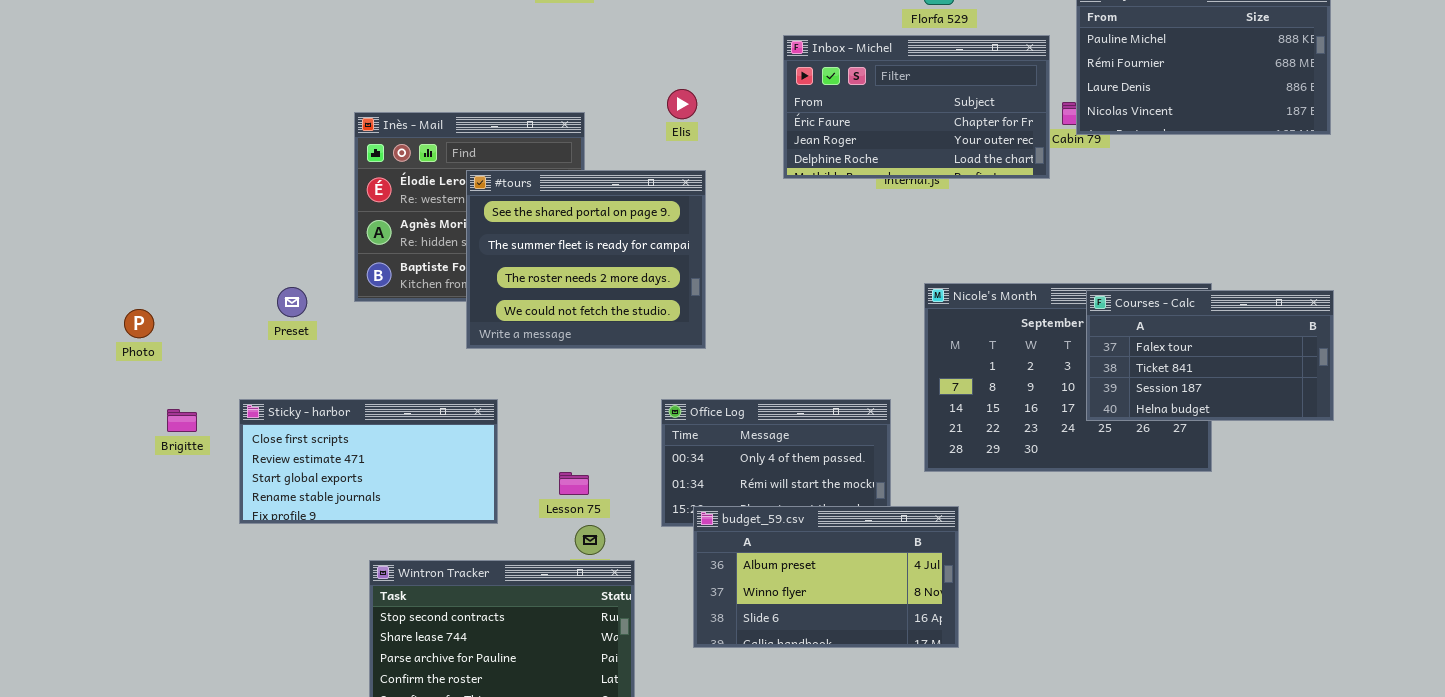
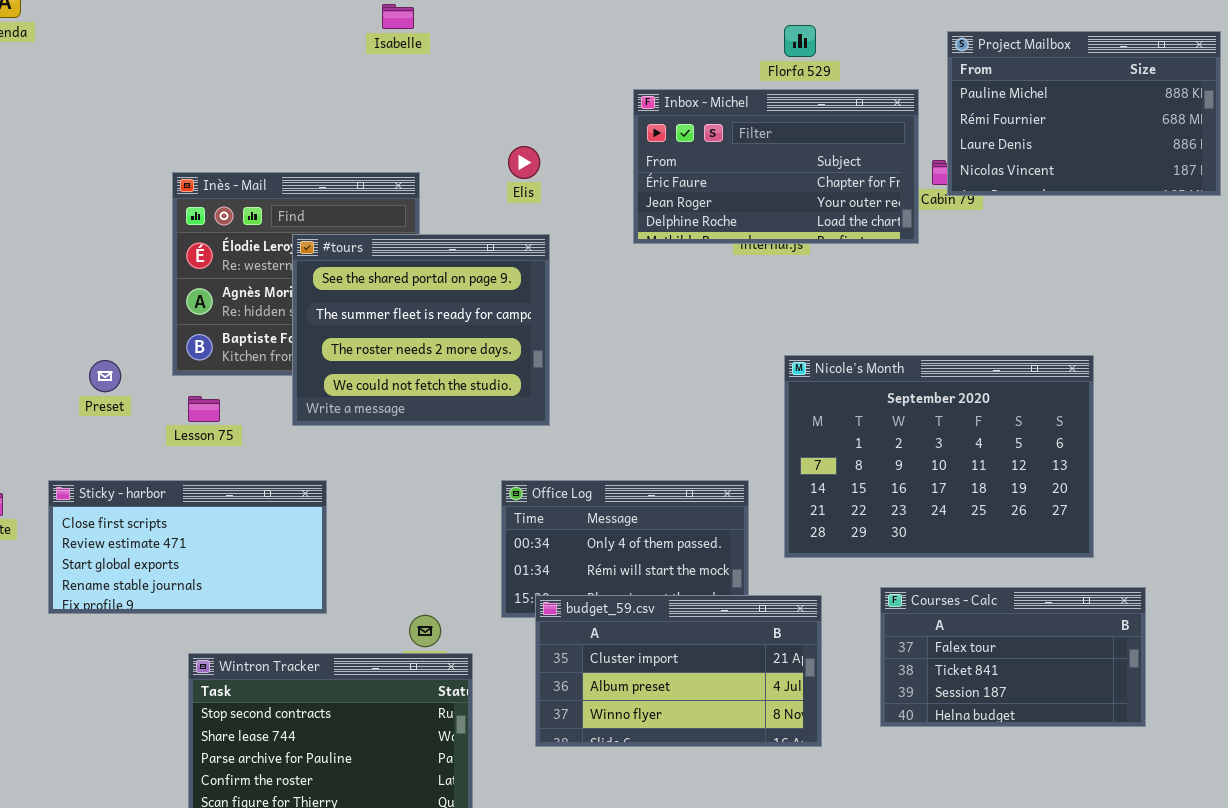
Courses - Calc: [1086,290,1334,421] -> [880,587,1146,727], moved
Lesson 75: [559,472,589,495] -> [188,396,220,422], moved
budget_59.csv: [693,506,959,648] -> [535,595,822,747], scrolled up 1 row

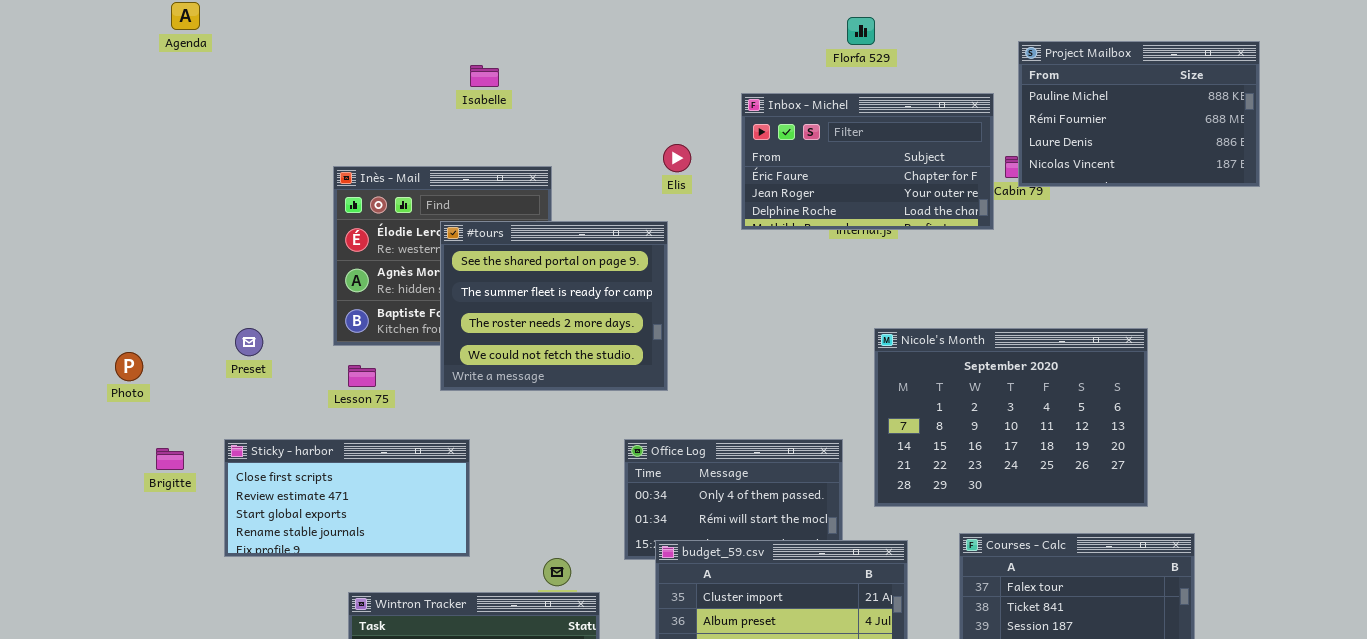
Isabelle: [382,4,414,29] -> [470,65,499,87], moved
Florfa 529: [784,25,816,57] -> [847,17,875,45], moved
Elis: [508,146,540,179] -> [663,144,691,172], moved
Preset: [89,360,121,392] -> [235,328,263,356], moved

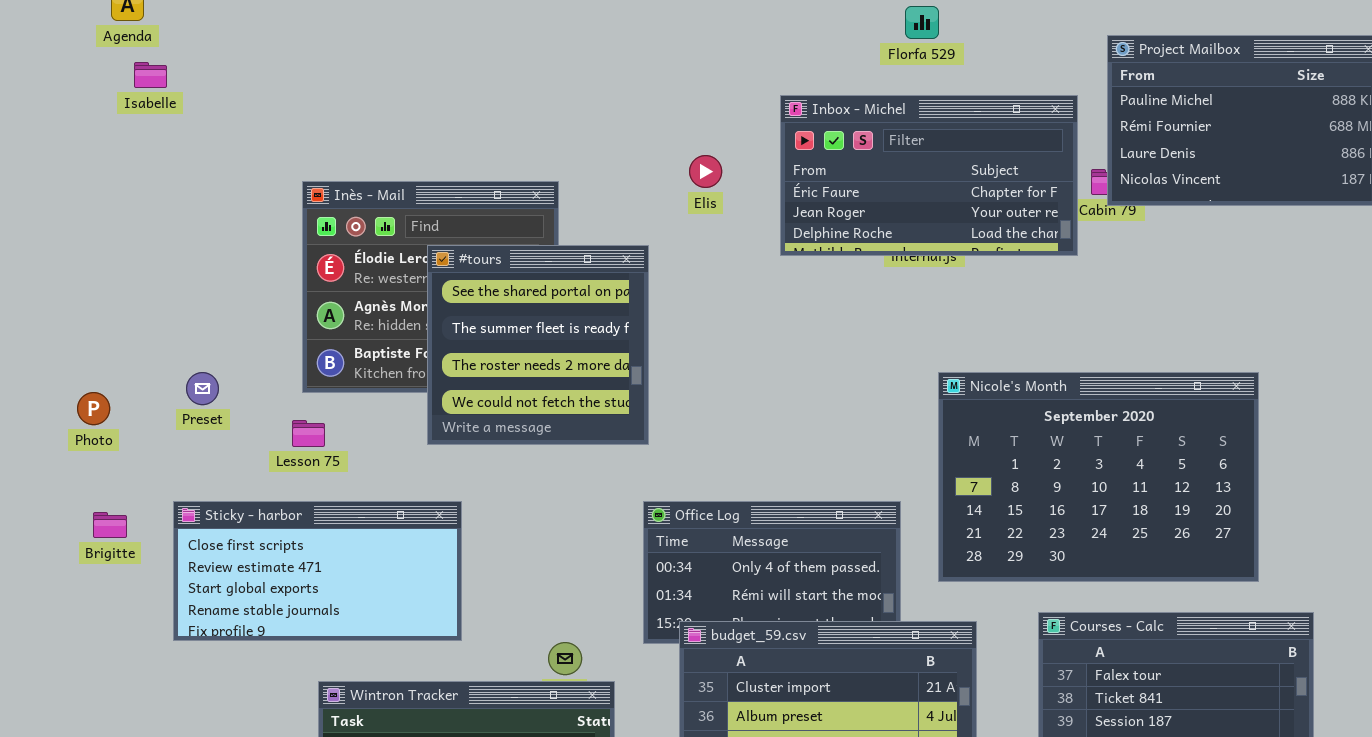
Isabelle: [470,65,499,87] -> [134,62,167,88], moved
#tours: [440,221,668,391] -> [427,245,649,445], resized
Photo: [115,352,143,381] -> [77,392,110,425], moved
Lesson 75: [348,365,376,387] -> [292,420,325,447], moved

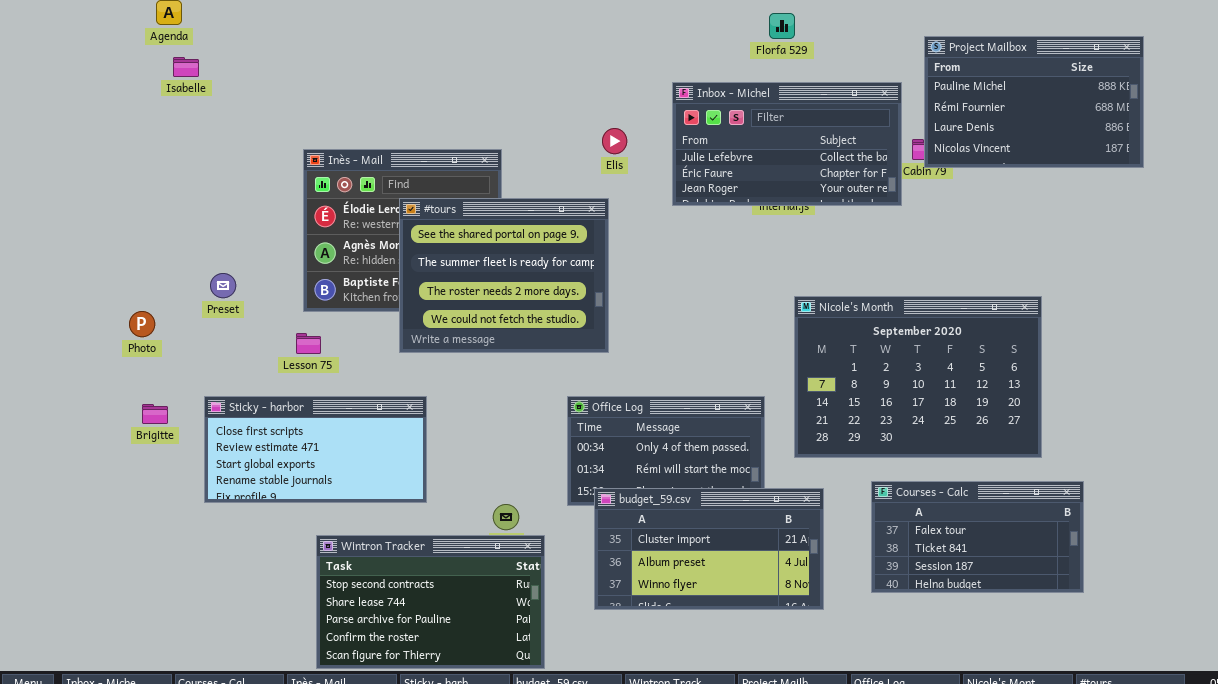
Inbox - Michel: [780,95,1078,256] -> [672,82,902,206], scrolled up 1 row
#tours: [427,245,649,445] -> [399,198,609,353], resized
Preset: [186,372,219,405] -> [210,273,236,298], moved

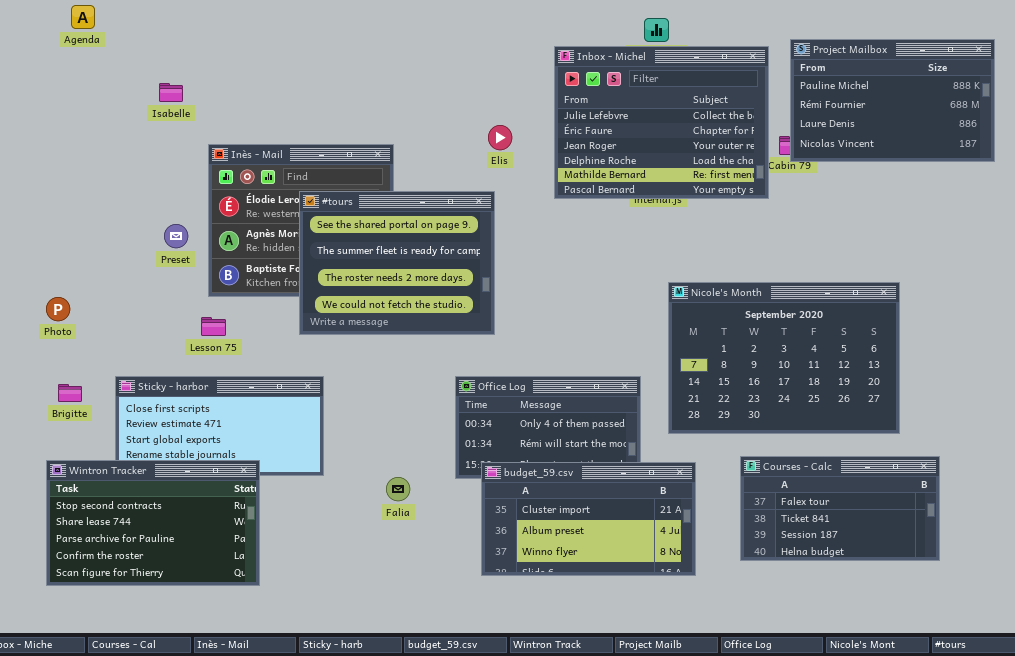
Isabelle: [173,57,199,77] -> [159,83,183,102], moved
Inbox - Michel: [672,82,902,206] -> [554,46,769,199], resized
Preset: [210,273,236,298] -> [164,224,188,248], moved
Wintron Tracker: [316,535,545,669] -> [46,460,260,586], moved

